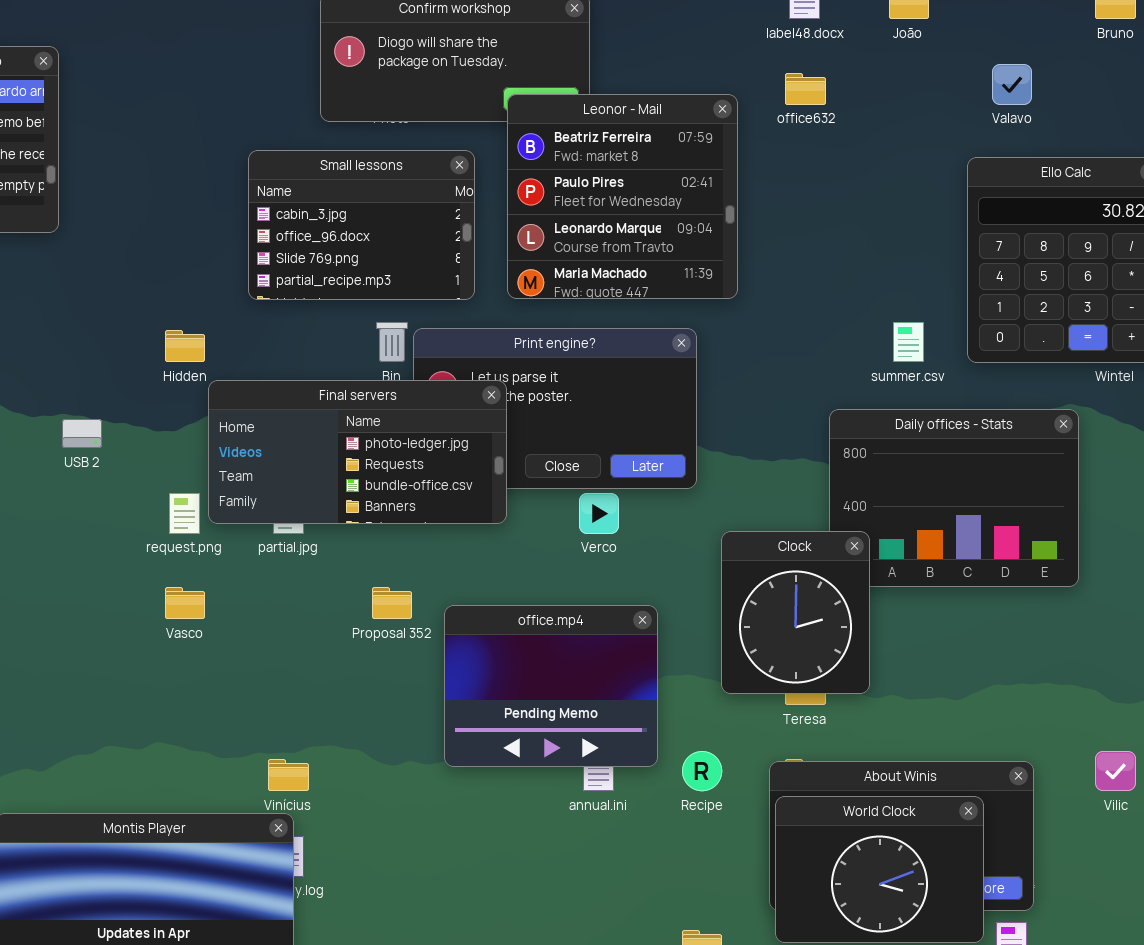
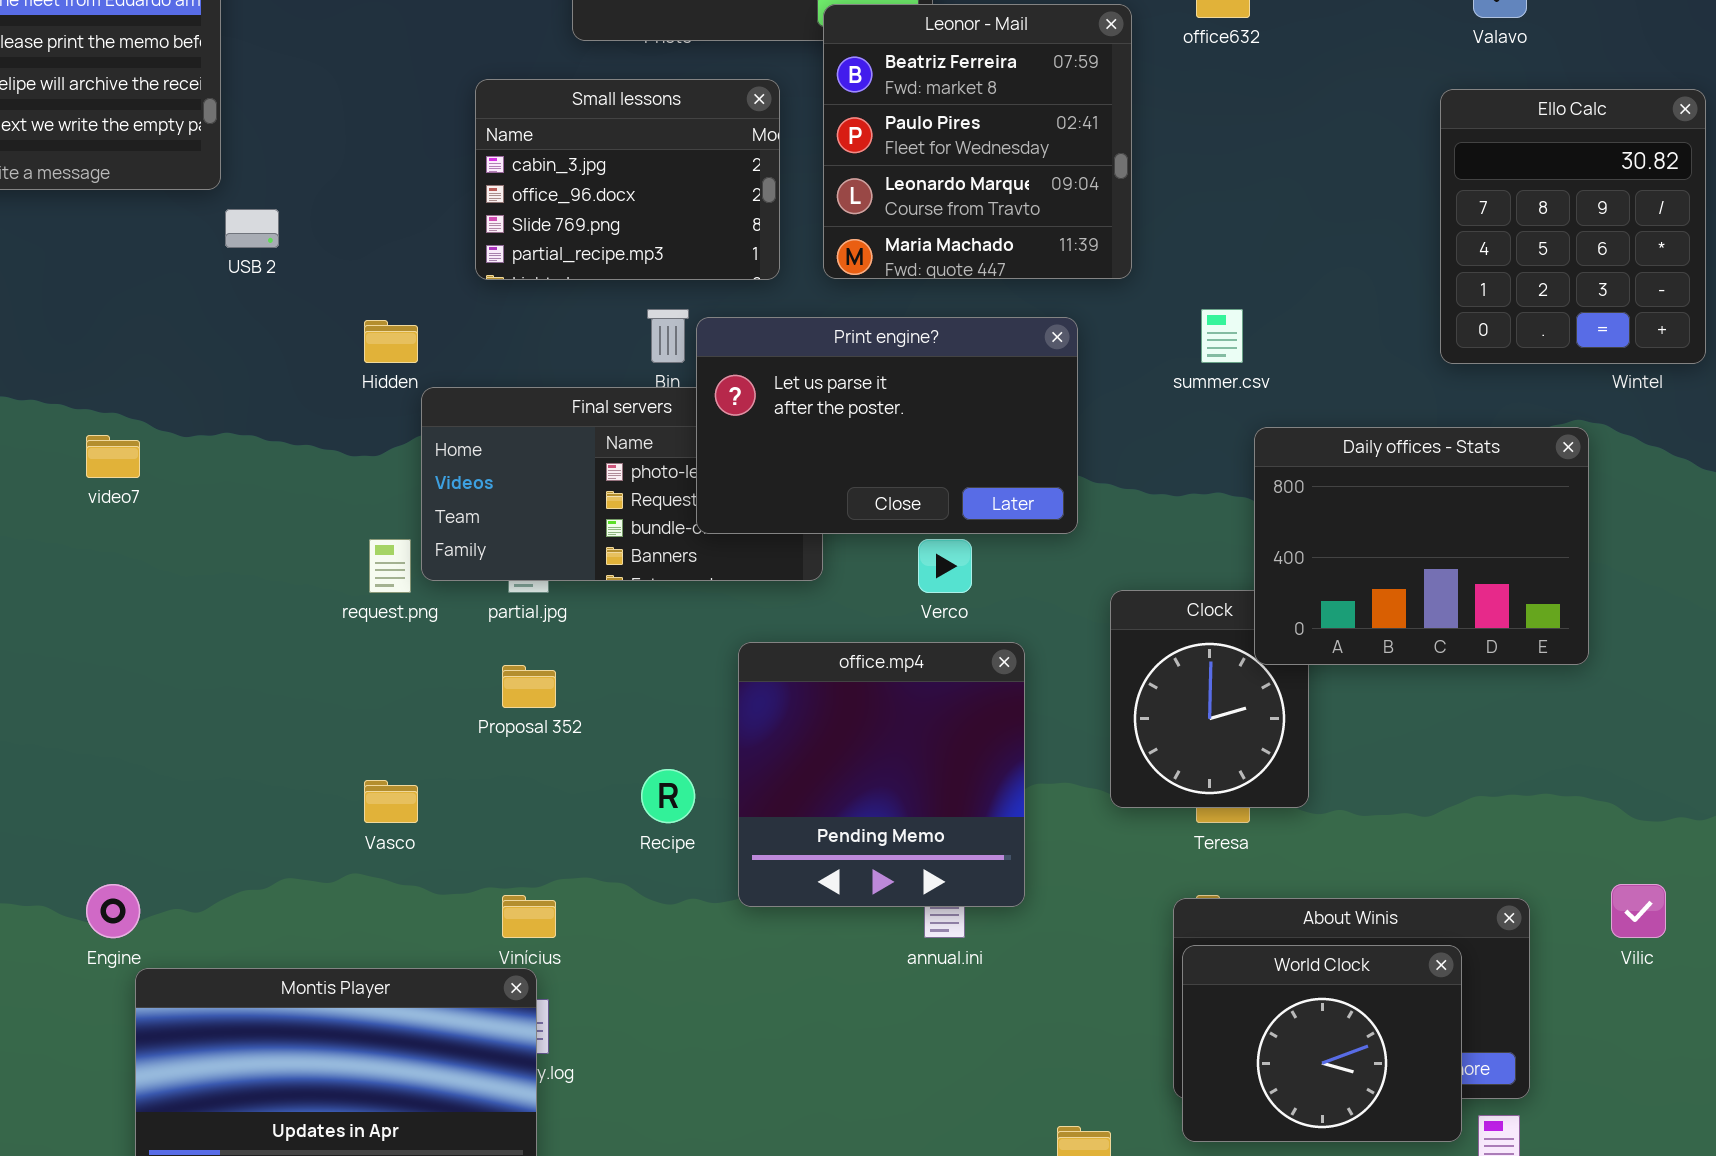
summer.csv: [893,322,924,362] -> [1201,309,1243,363], moved
Print engine?: [413,328,697,489] -> [696,317,1078,534], raised
Daily offices - Stats: [829,409,1079,587] -> [1254,427,1589,665], raised
USB 2: [62,419,102,448] -> [225,209,279,248], moved
Vasco: [165,587,205,619] -> [364,780,418,823], moved
Proposal 352: [372,587,412,619] -> [502,665,556,708], moved
office.mp4: [444,605,658,767] -> [738,642,1025,907], resized
Recipe: [682,751,722,791] -> [641,769,695,823], moved

